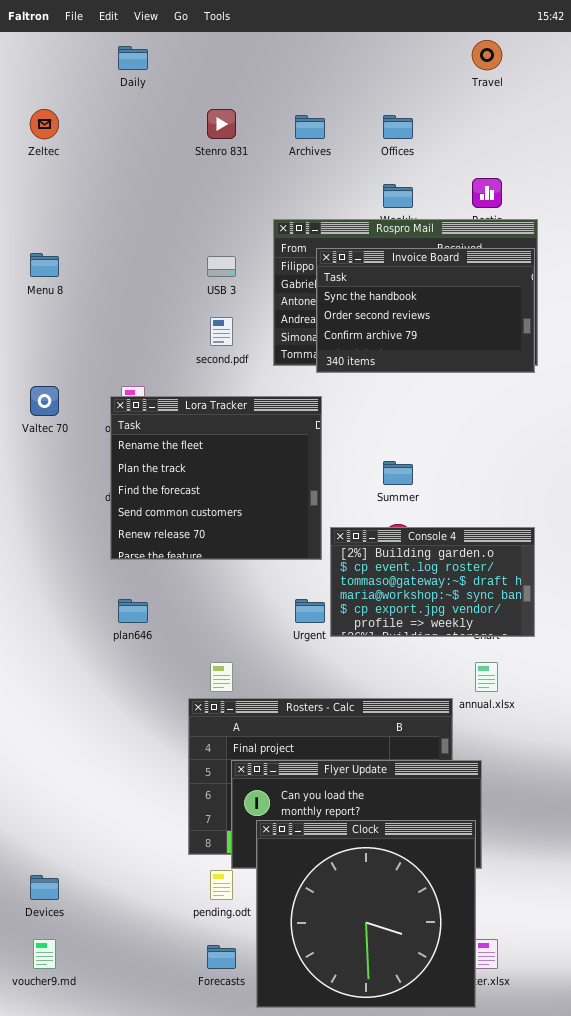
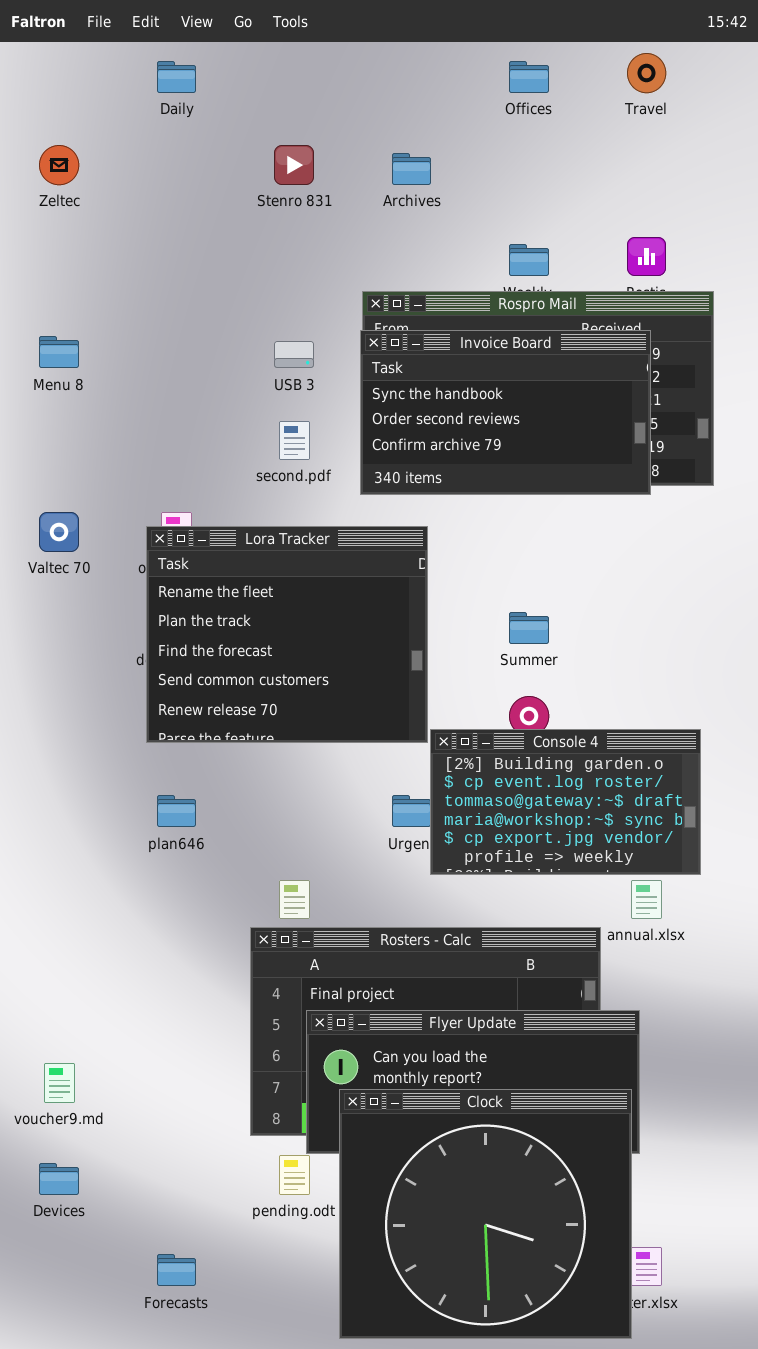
Offices: [383,115,413,139] -> [509,61,549,93], moved
Invoice Board: [316,248,535,373] -> [360,330,651,495], moved
Console 4: [330,527,535,637] -> [430,729,701,875], moved
voucher9.md: [33,939,56,969] -> [44,1063,75,1103], moved
Forecasts: [207,945,236,969] -> [157,1254,196,1286], moved

